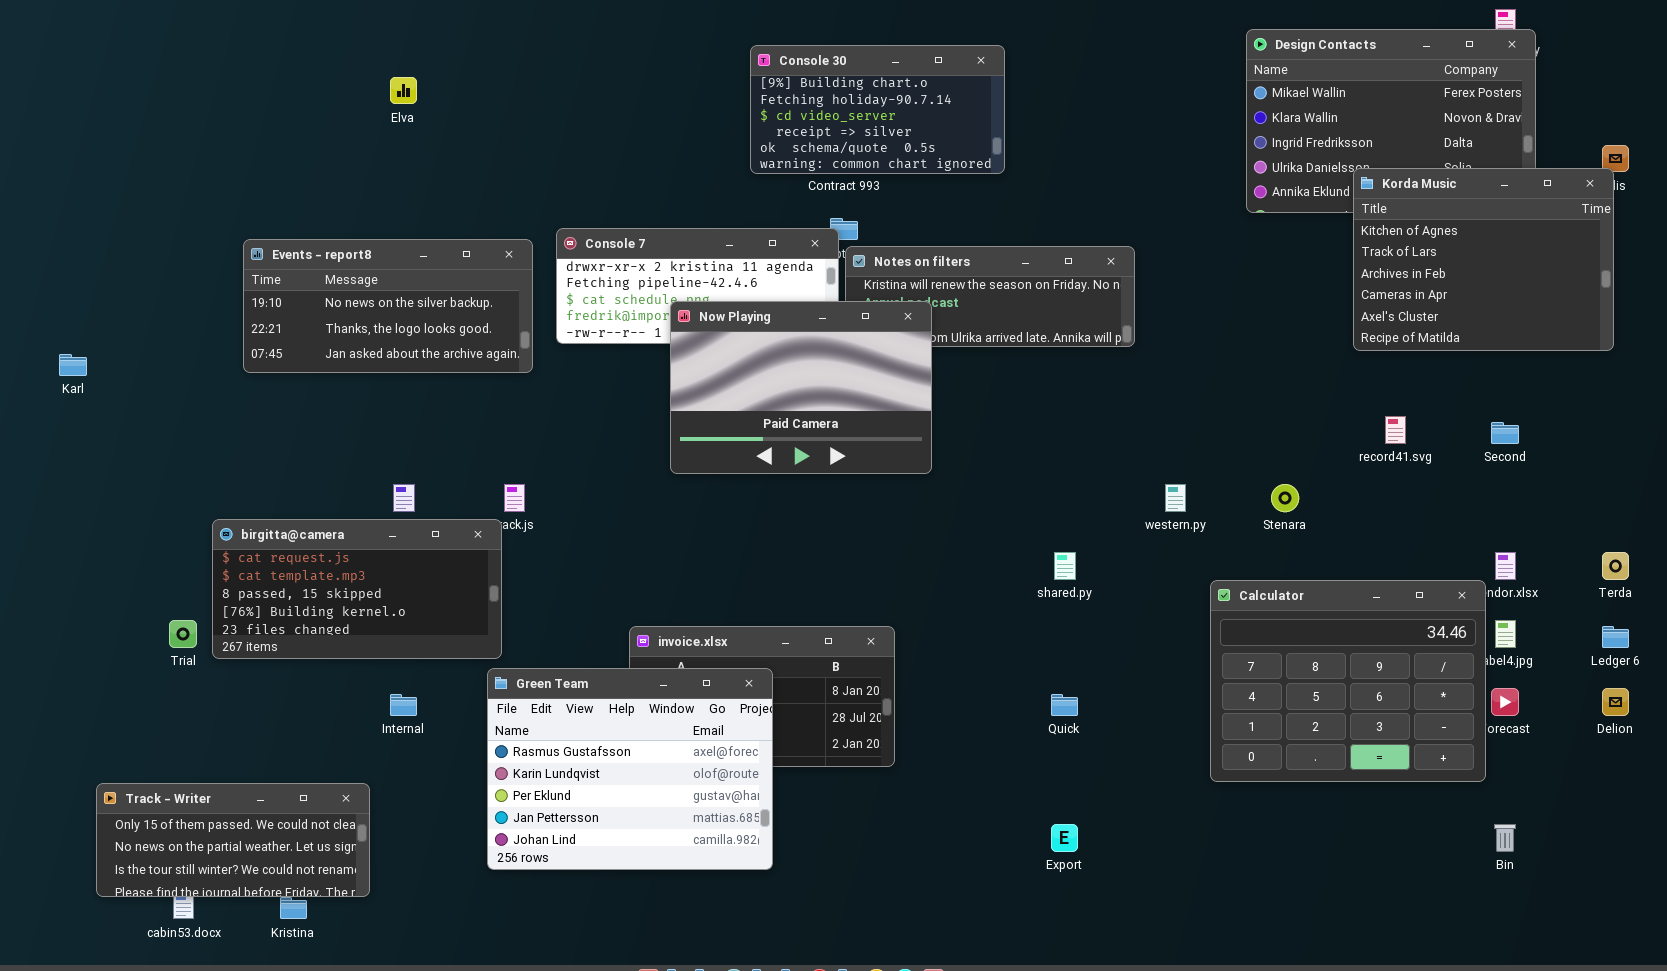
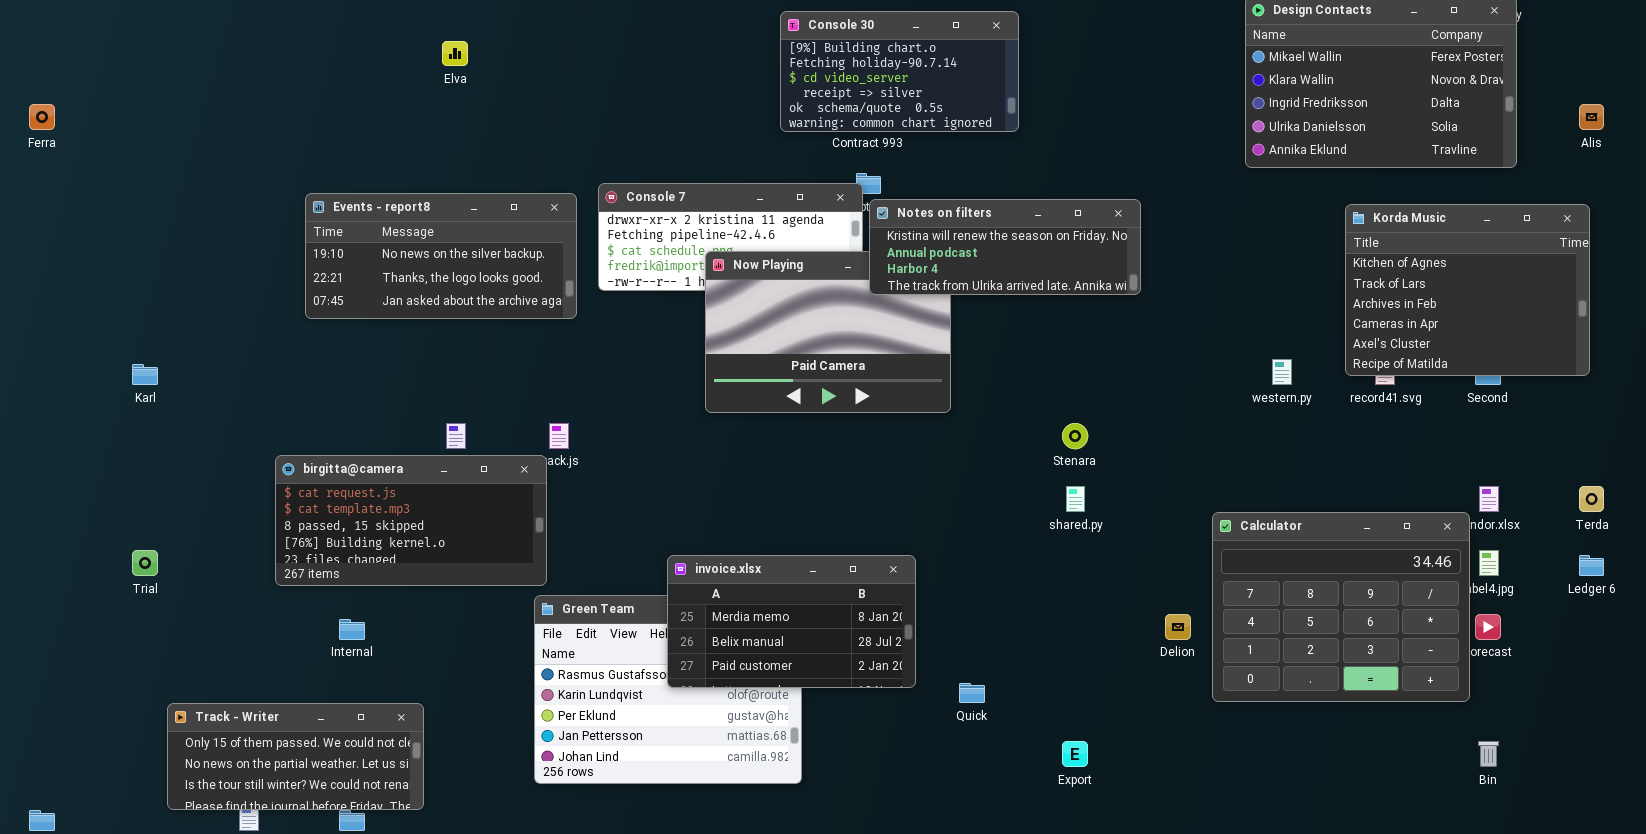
Korda Music: [1353,168,1614,351] -> [1345,204,1590,376], moved
Notes on filters: [845,246,1135,347] -> [869,199,1141,295], raised
Karl: [59,354,87,376] -> [132,364,158,385], moved
western.py: [1165,484,1186,512] -> [1272,359,1292,385], moved
Stenara: [1271,484,1299,512] -> [1062,423,1088,449], moved
Trial: [169,620,197,648] -> [132,550,158,576], moved
invoice.xlsx: [629,626,895,767] -> [667,555,916,688], raised
Delion: [1602,688,1629,716] -> [1165,614,1191,640], moved
Internal: [390,694,417,716] -> [339,619,365,640], moved
Quick: [1051,694,1078,716] -> [959,683,985,703], moved

